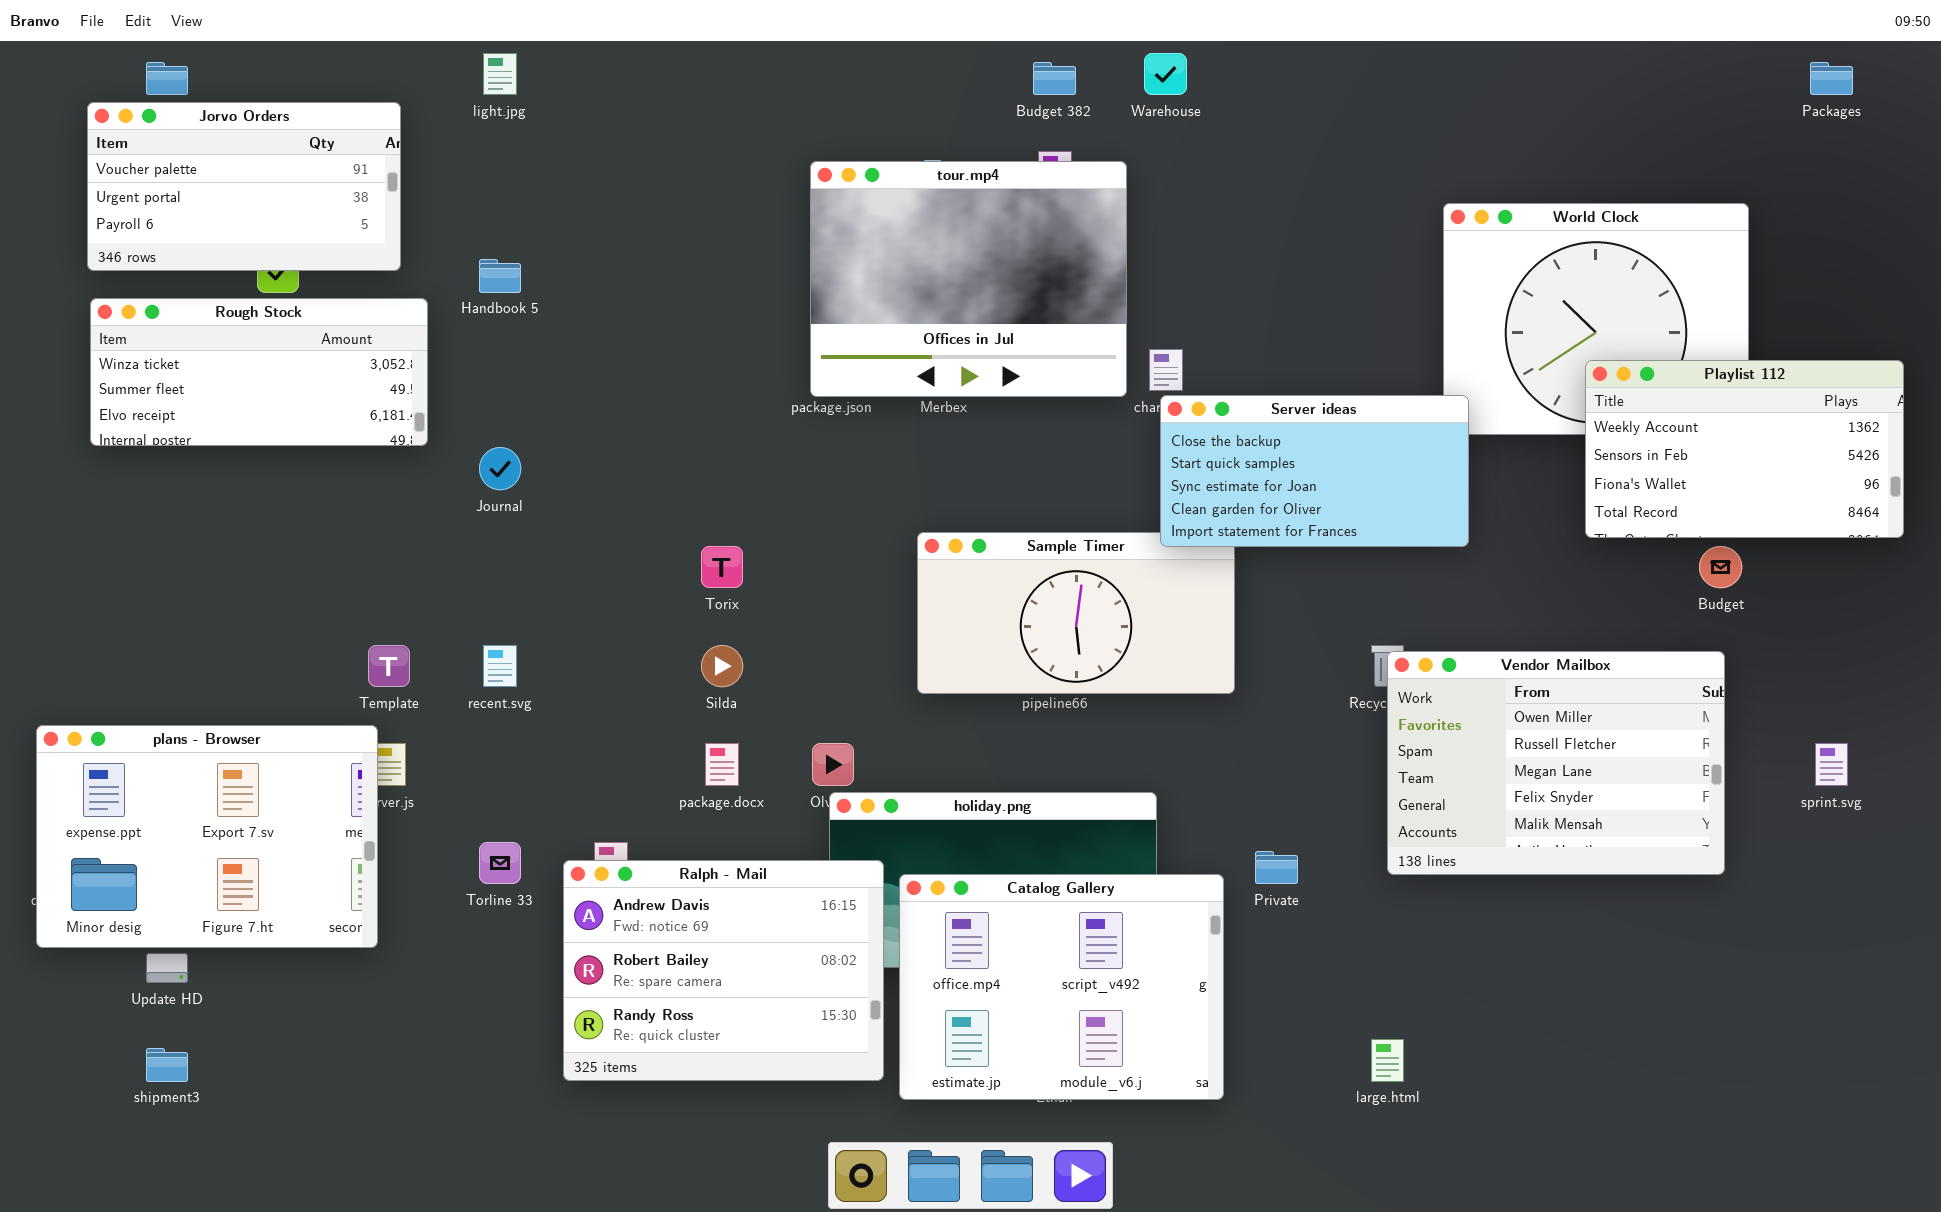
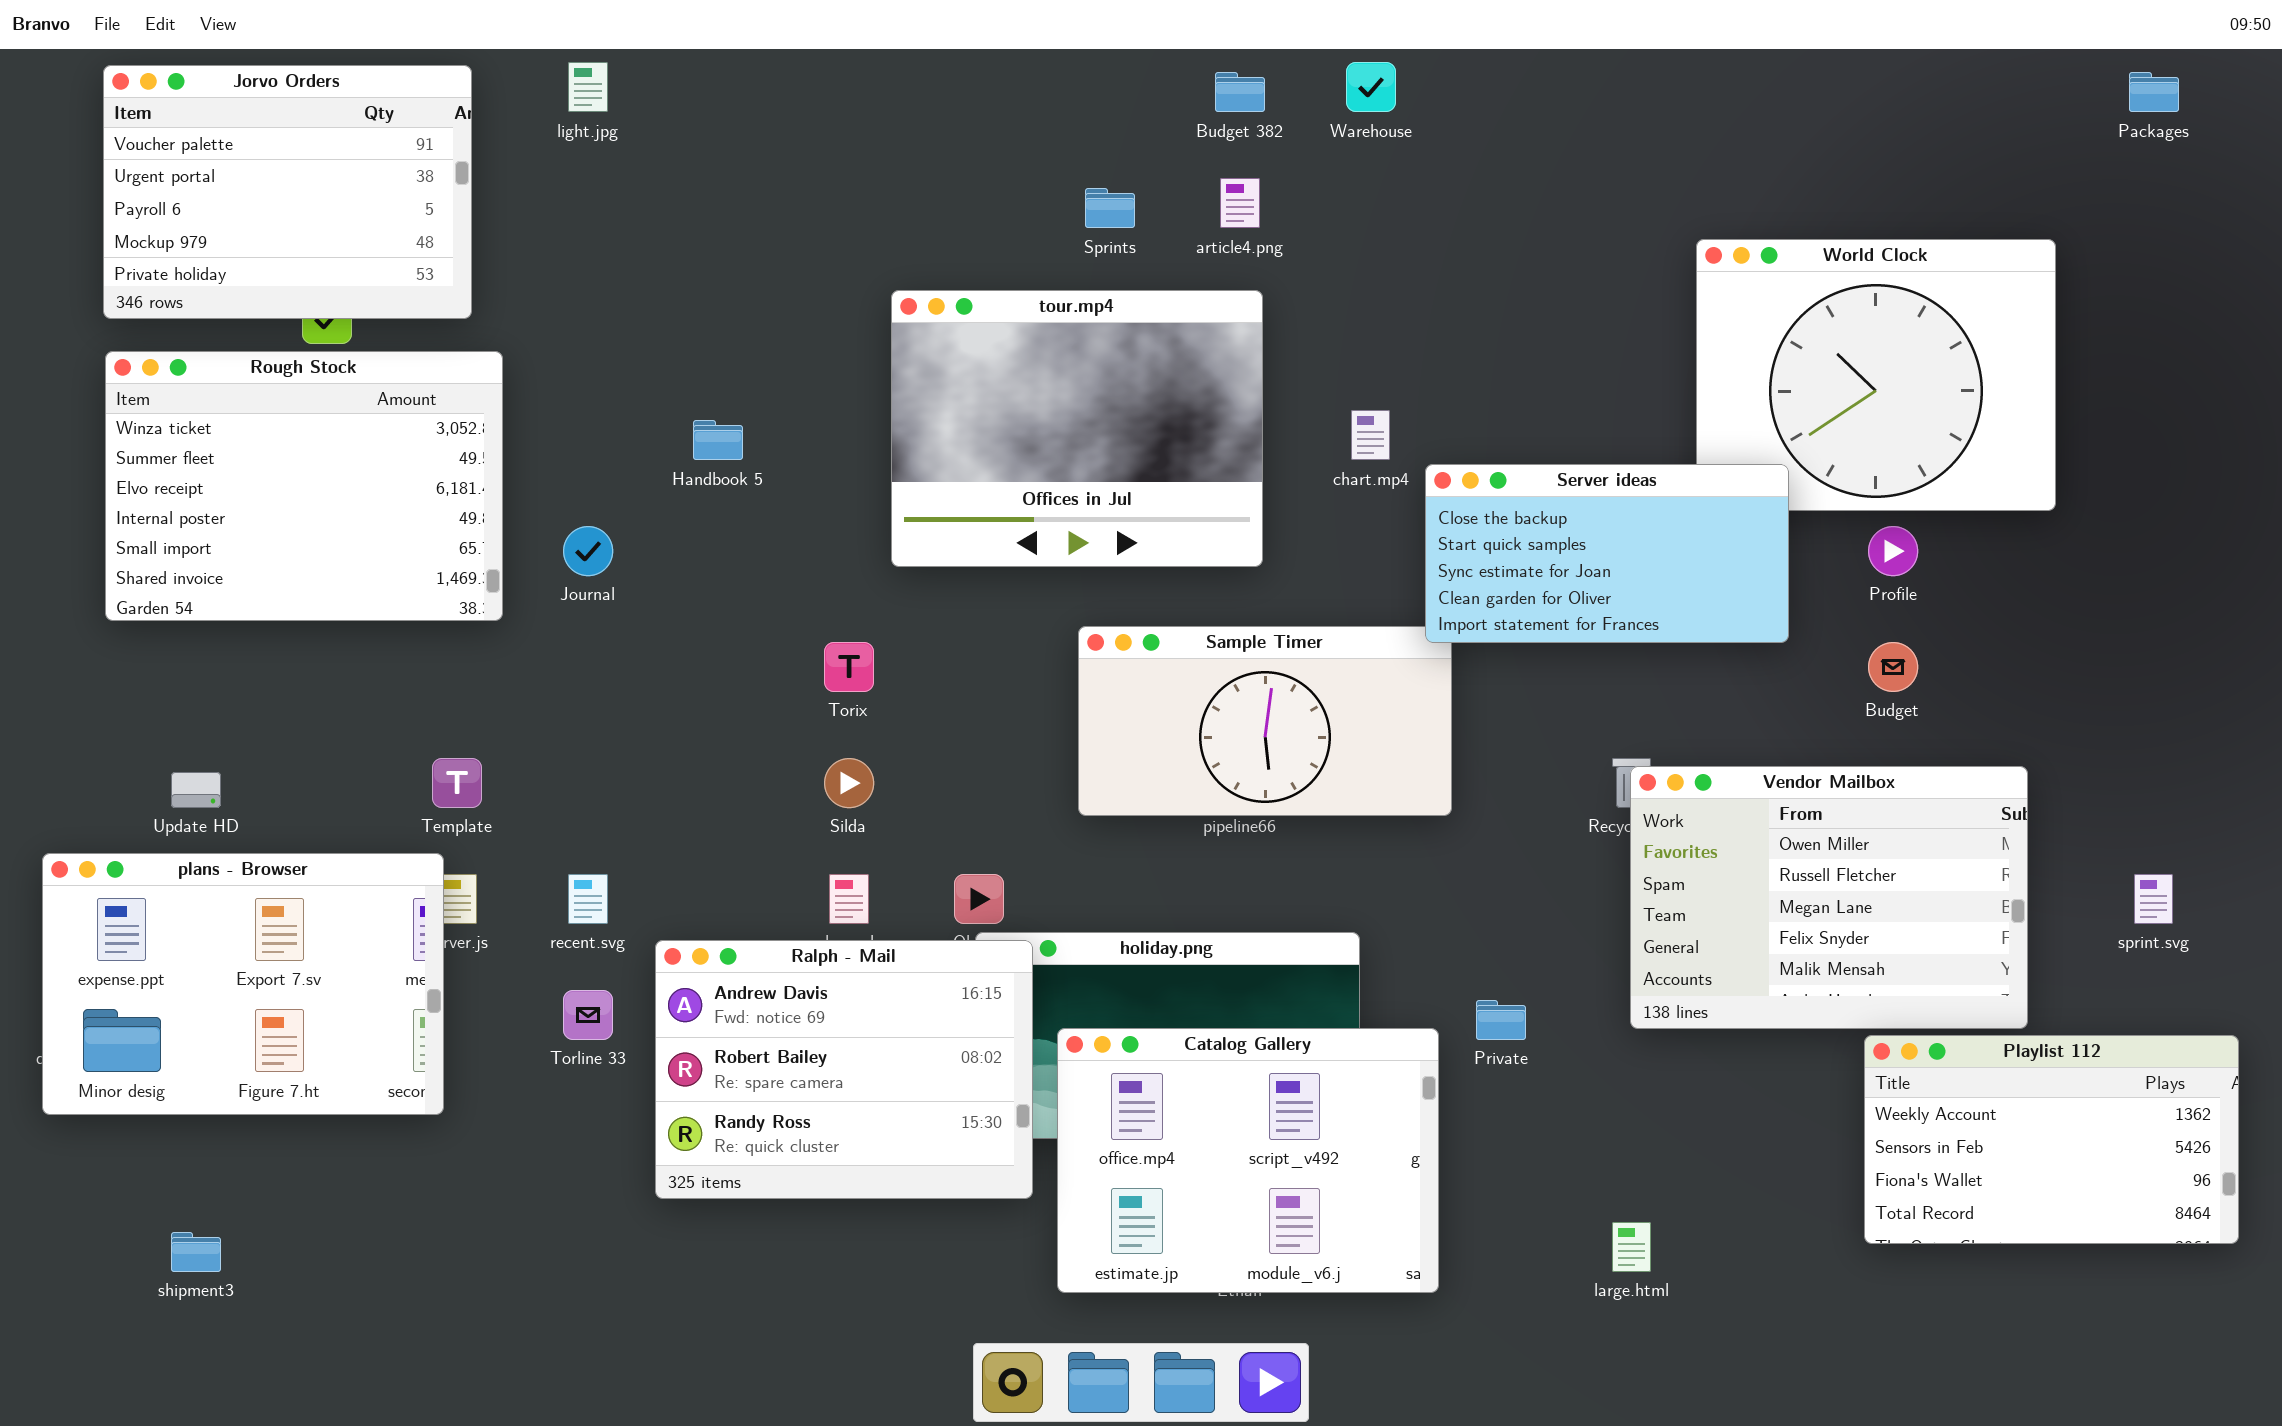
Jorvo Orders: [87,102,401,271] -> [103,65,472,319], resized
tour.mp4: [810,161,1127,397] -> [891,290,1263,567], moved
Handbook 5: [479,259,521,293] -> [693,420,743,460], moved
Rough Stock: [90,298,428,446] -> [105,351,503,621], resized
Playlist 112: [1585,360,1904,538] -> [1864,1035,2239,1244], moved
Server ideas: [1160,395,1469,547] -> [1425,464,1789,643], moved
Budget: [1699,546,1742,588] -> [1868,642,1918,692], moved
recent.svg: [483,645,517,687] -> [568,874,608,924], moved
Ralph - Mail: [563,860,884,1081] -> [655,940,1033,1199], moved
Update HD: [146,953,188,983] -> [171,772,221,808], moved

